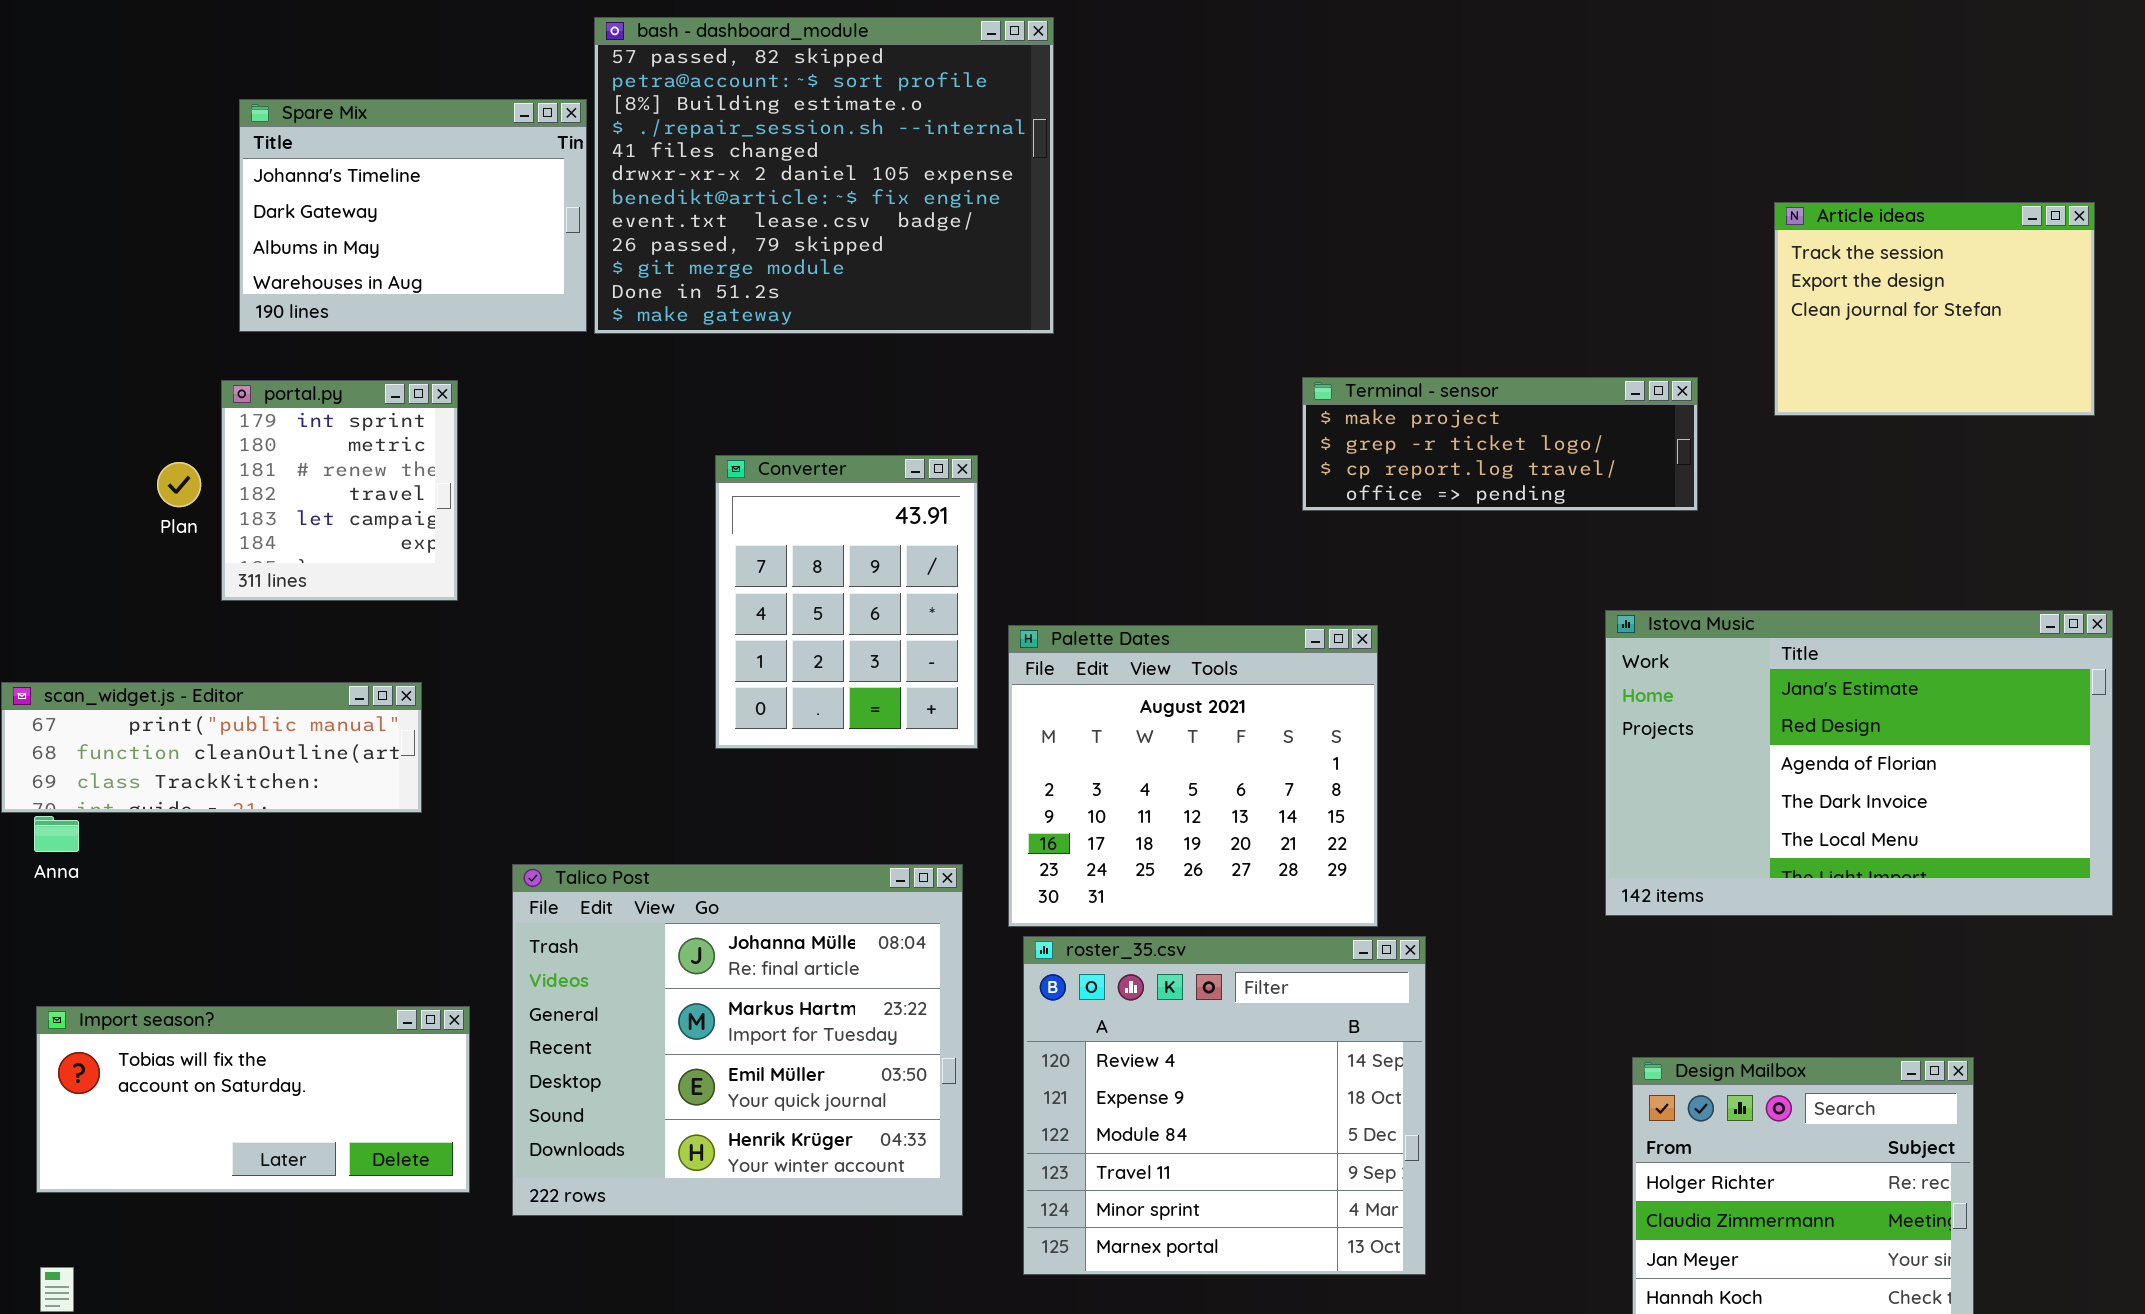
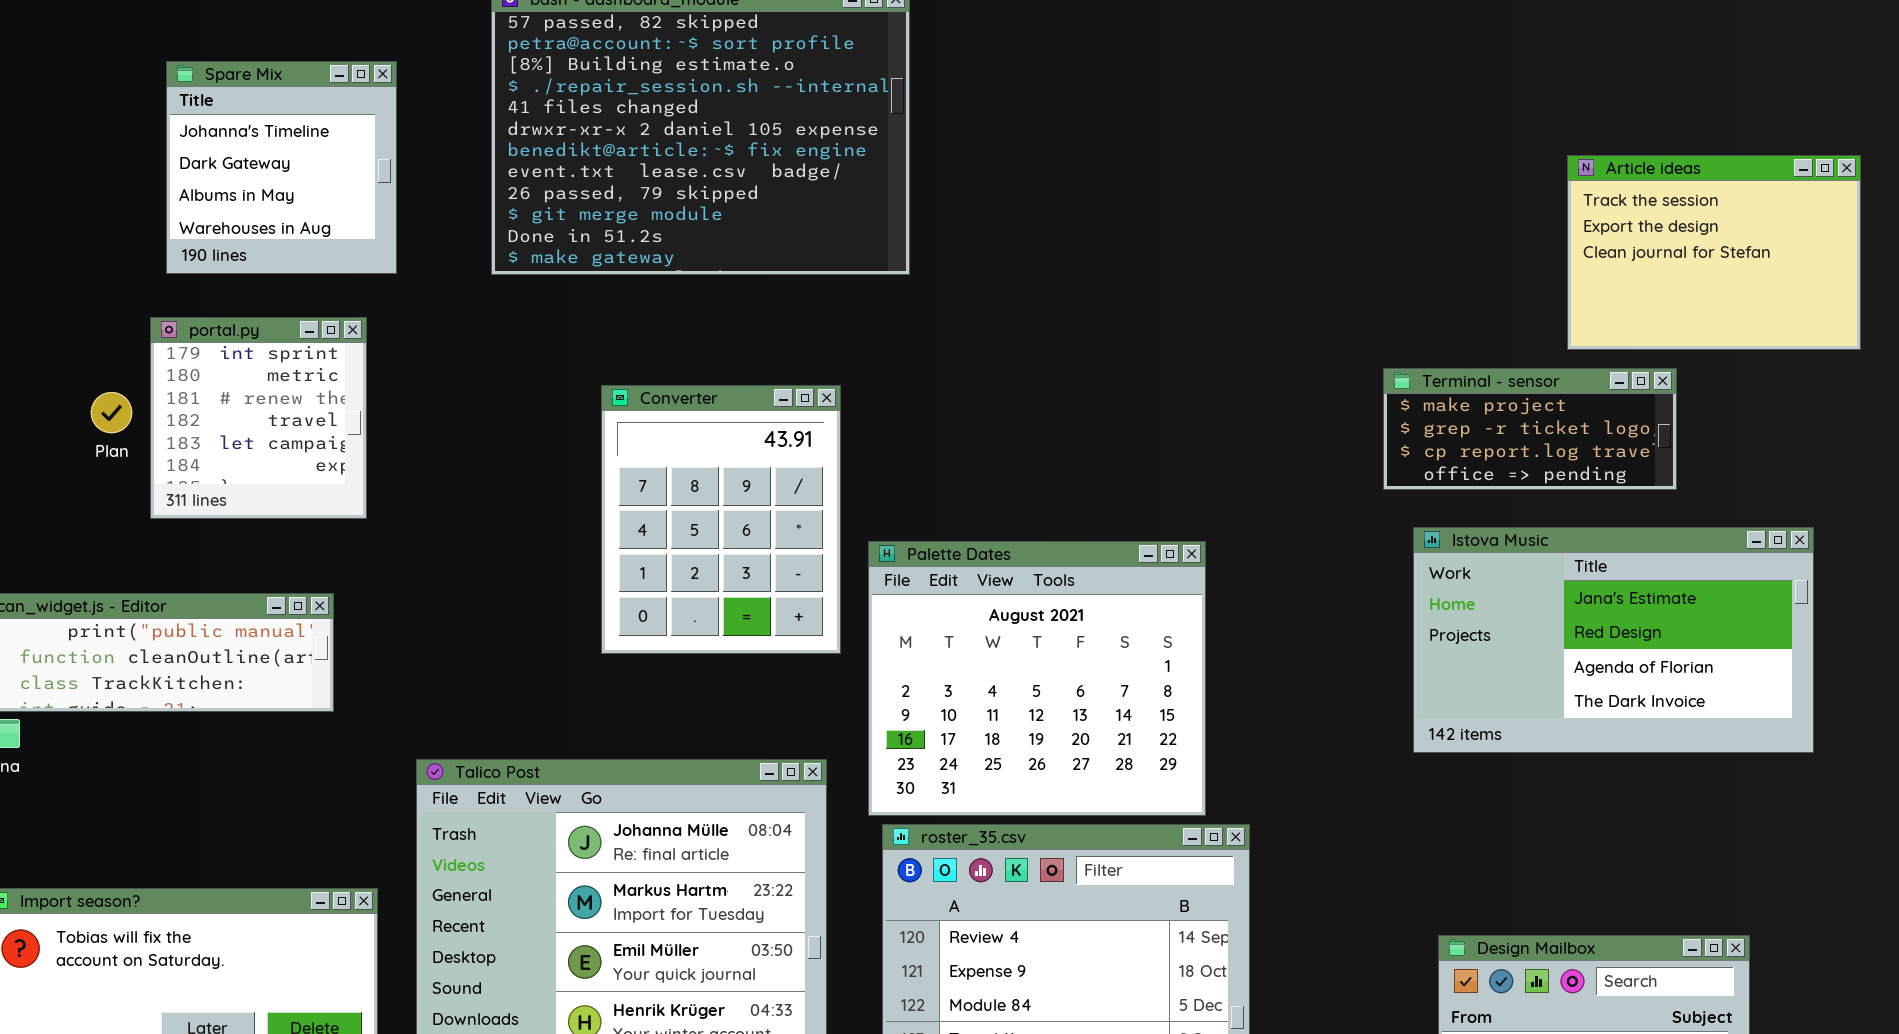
Spare Mix: [239,99,587,332] -> [166,61,397,274], resized
Terminal - sensor: [1302,377,1698,511] -> [1383,368,1677,490], moved, resized
Istova Music: [1605,610,2113,916] -> [1413,527,1814,753], resized

